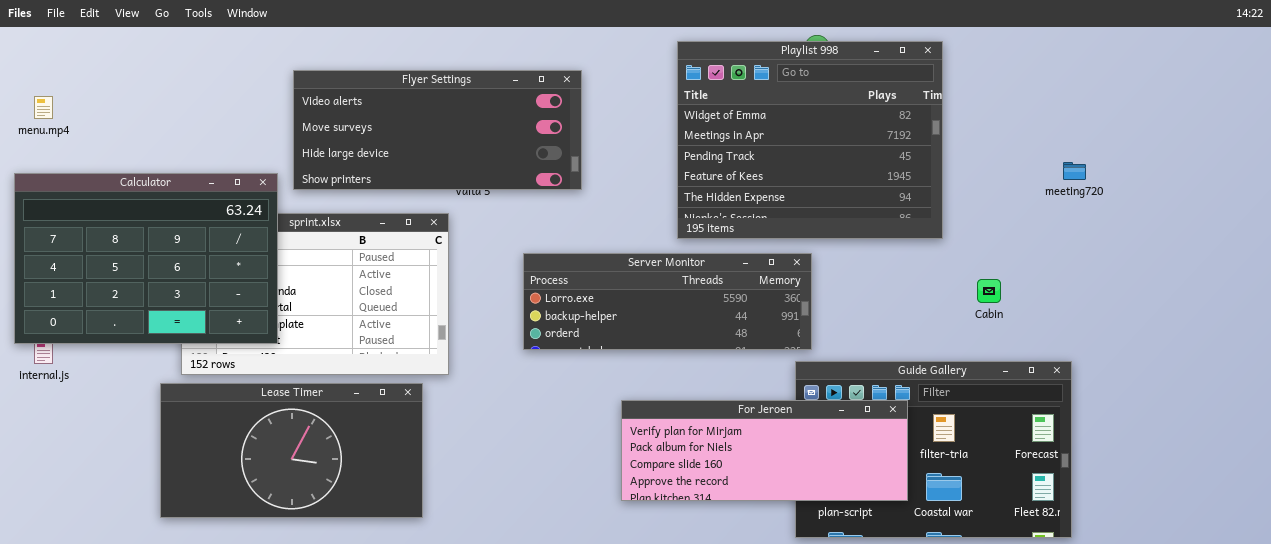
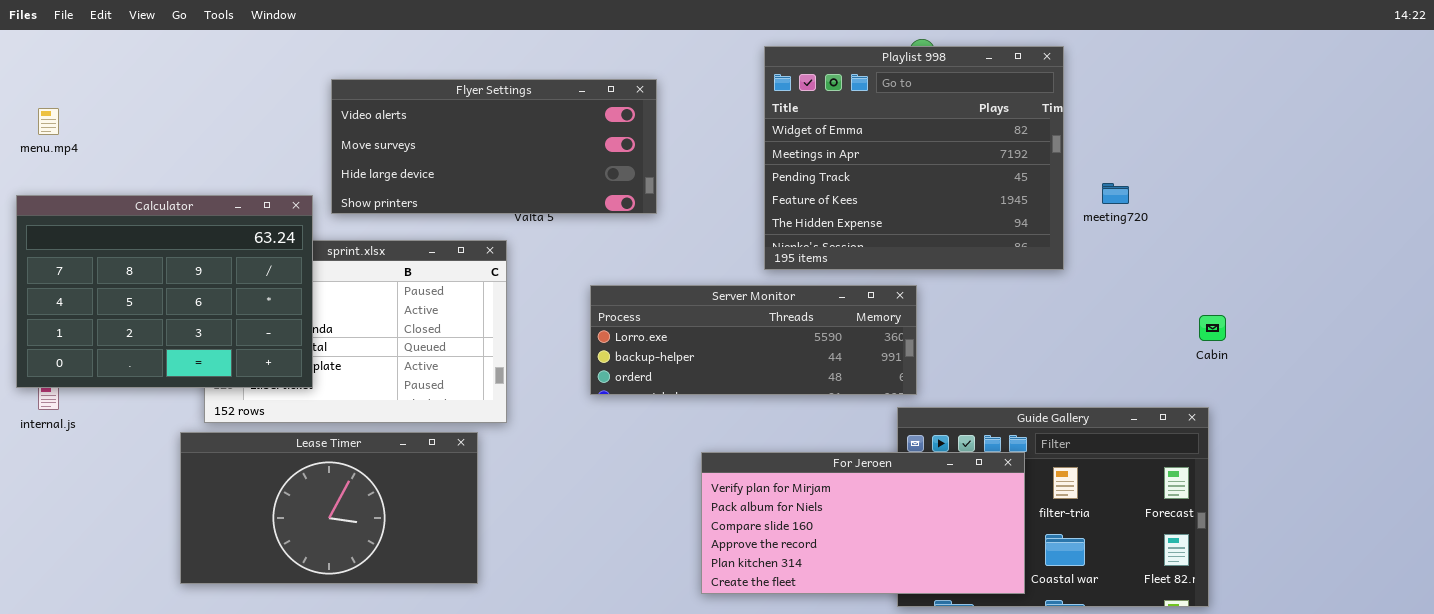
meeting720: [1063,162,1086,180] -> [1102,183,1129,204], moved
Cabin: [977,279,1001,303] -> [1199,315,1226,341], moved
For Jeroen: [621,400,908,501] -> [701,452,1025,594], resized

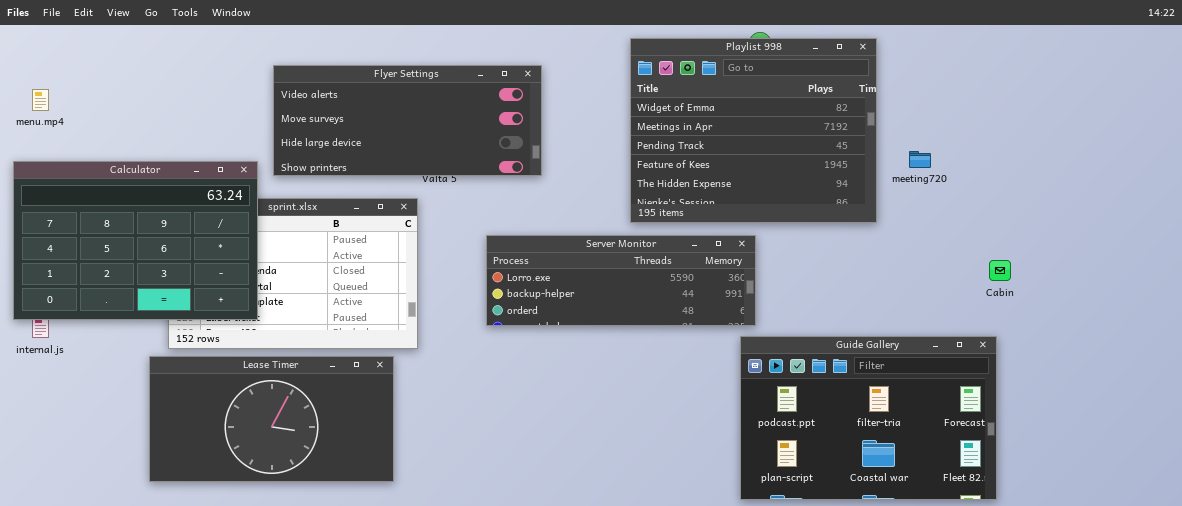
For Jeroen: [701,452,1025,594] -> none, closed

